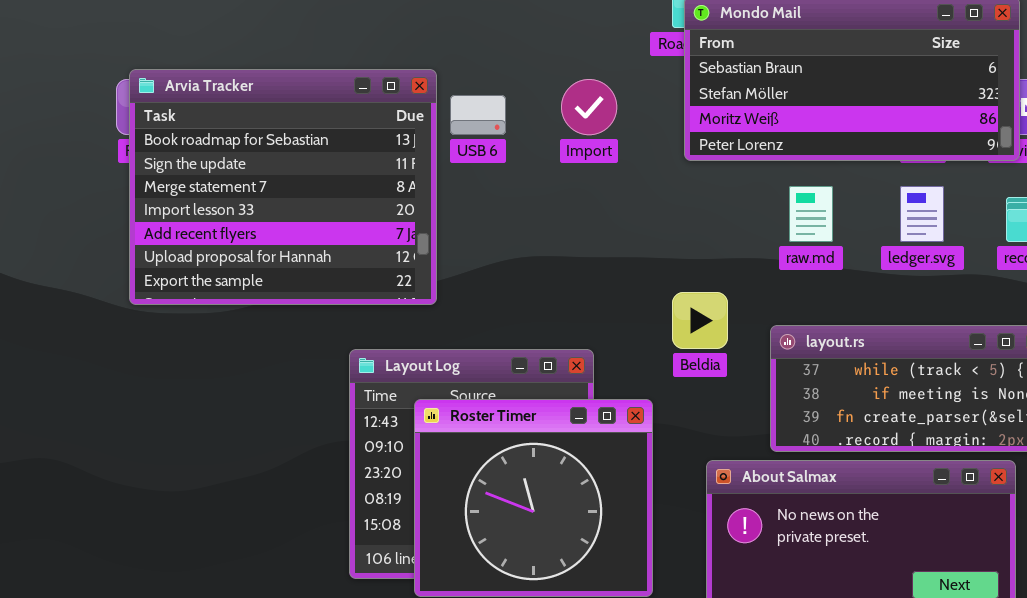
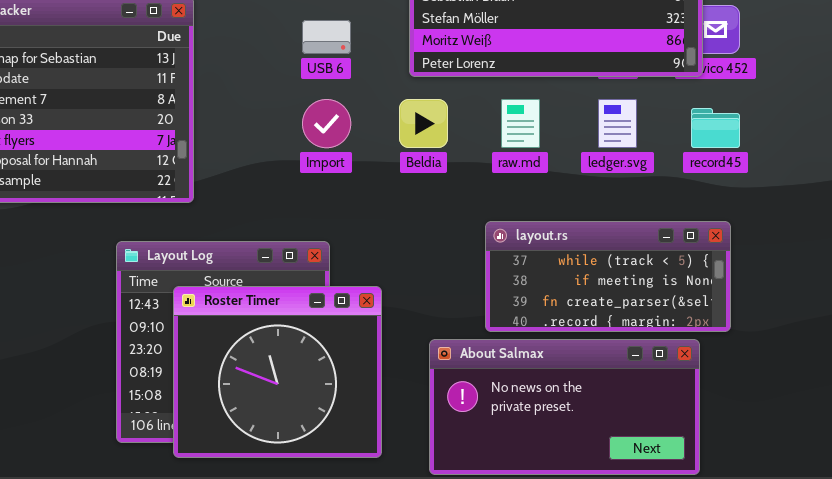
Import: [561,79,617,135] -> [302,99,351,148], moved
USB 6: [450,95,506,135] -> [302,20,351,54], moved
Beldia: [672,292,728,349] -> [399,99,448,148], moved

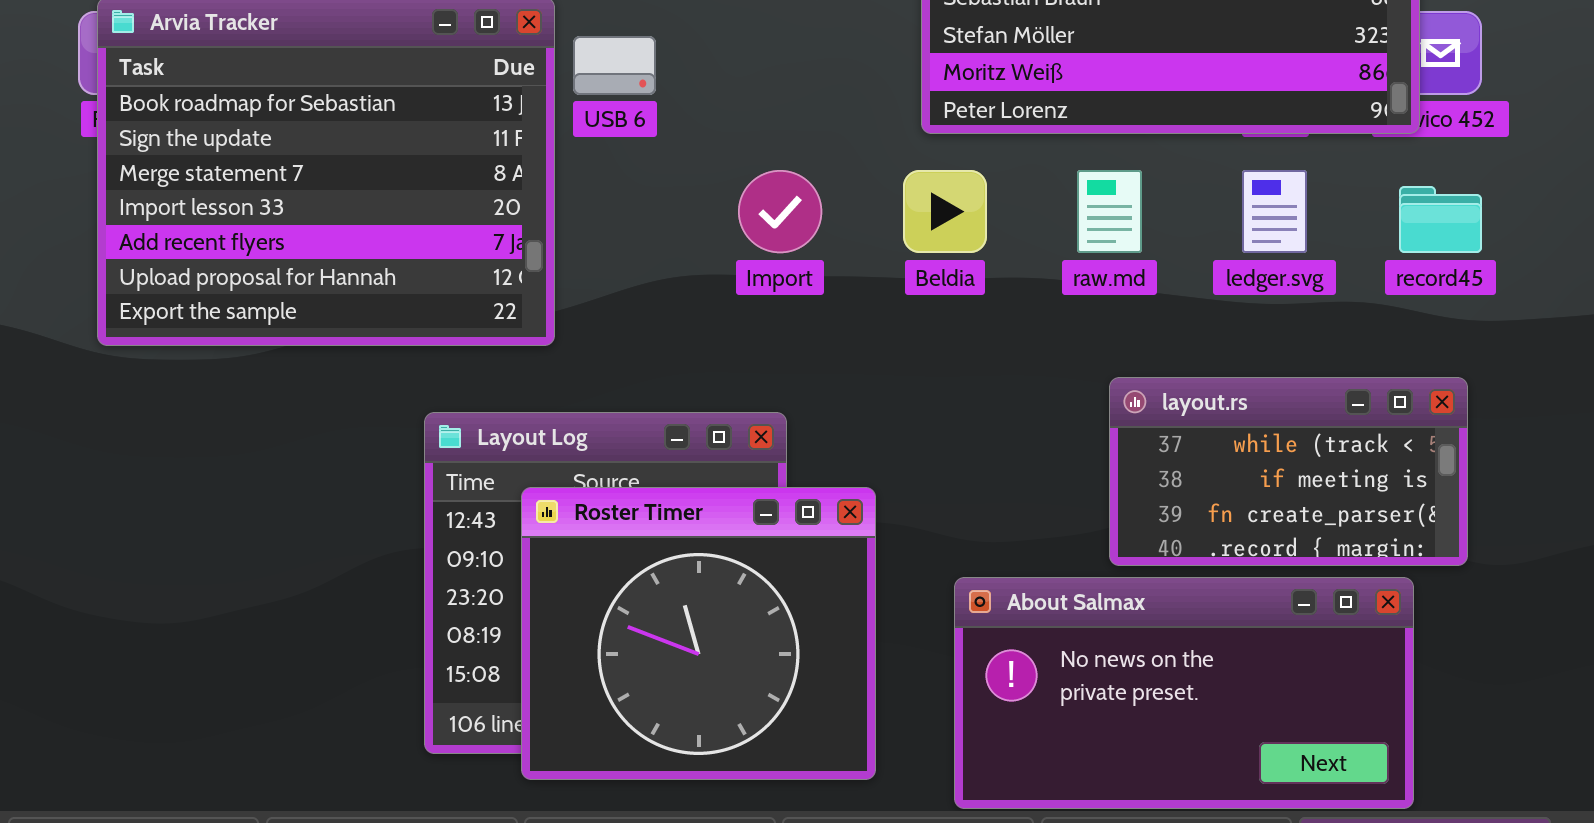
USB 6: [302,20,351,54] -> [573,36,656,95], moved
layout.rs: [485,221,731,332] -> [1109,377,1468,566], resized

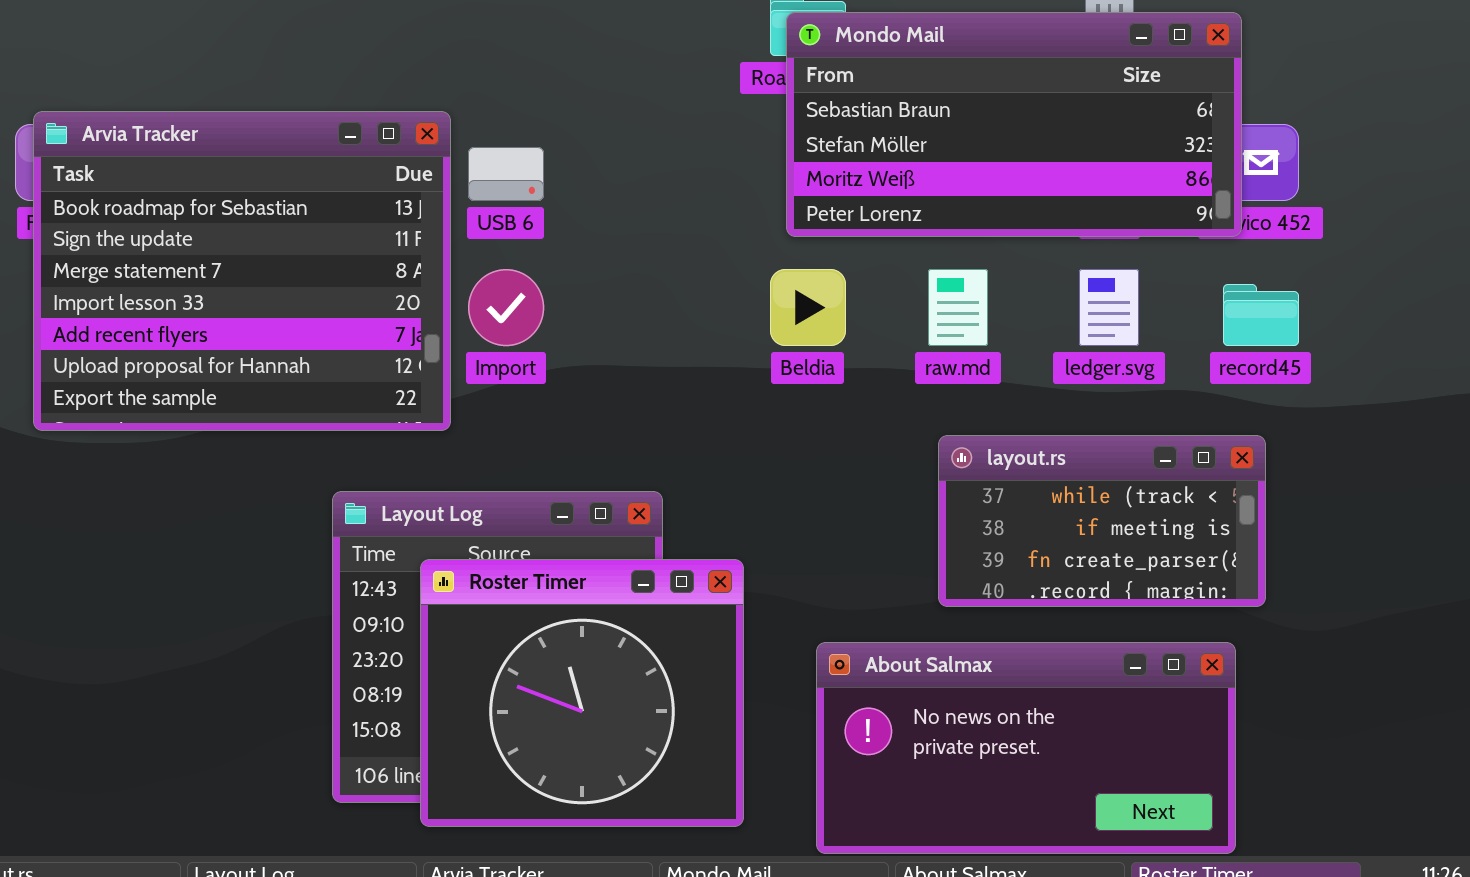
Import: [738,170,822,253] -> [468,269,544,346], moved
layout.rs: [1109,377,1468,566] -> [938,435,1266,607], moved

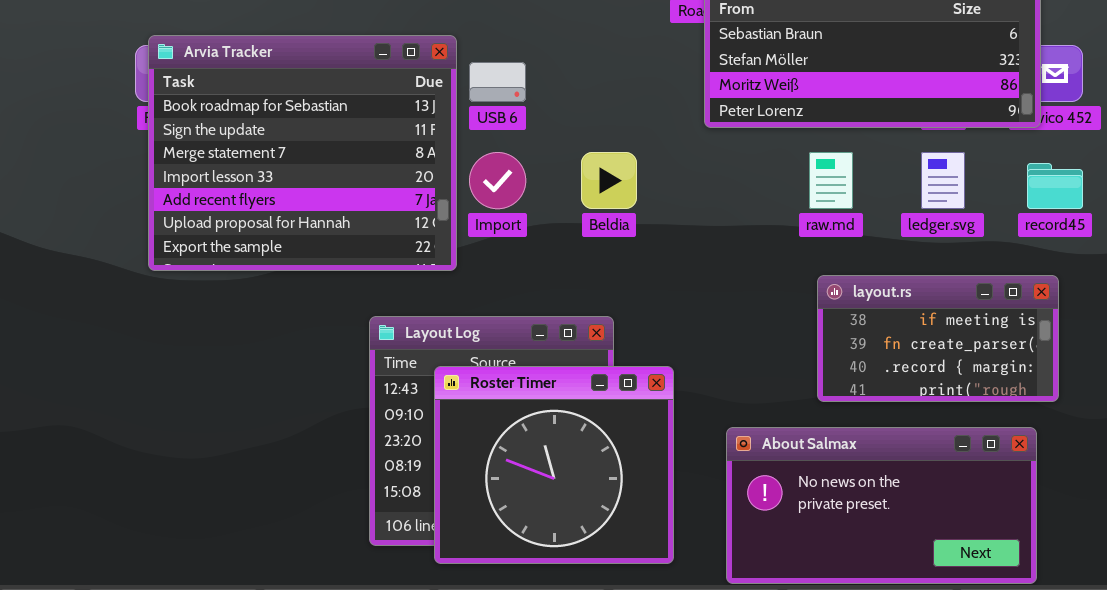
Beldia: [770,269,846,346] -> [581,152,637,209], moved
layout.rs: [938,435,1266,607] -> [817,275,1059,402], scrolled down 1 row

